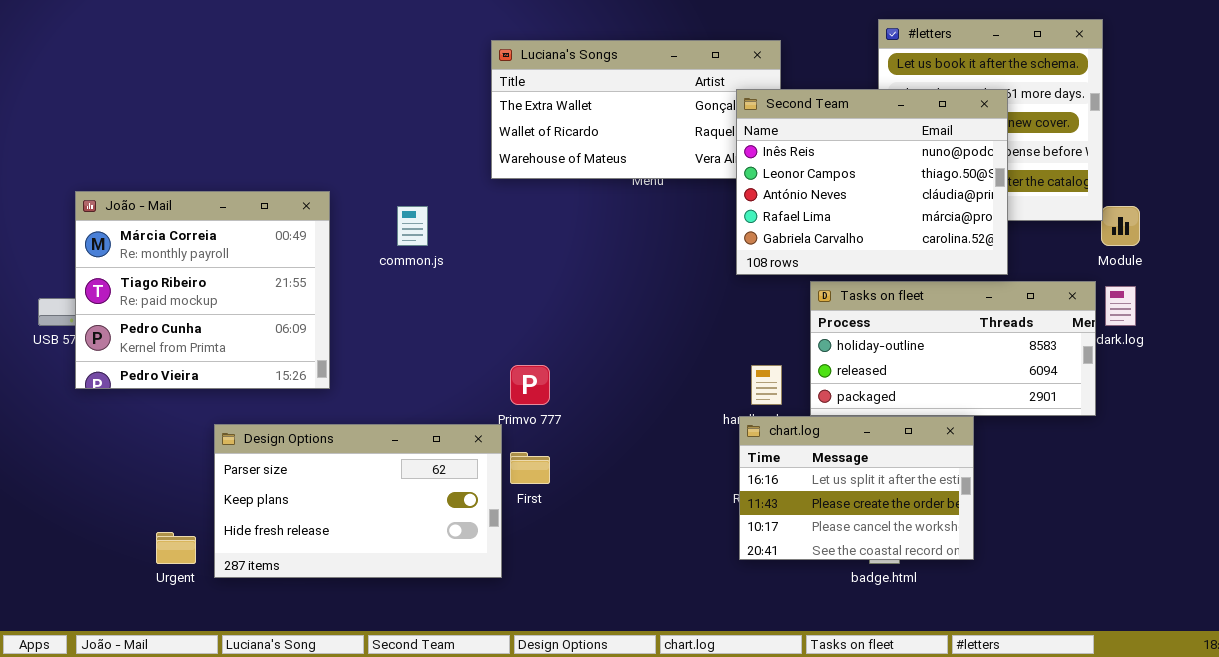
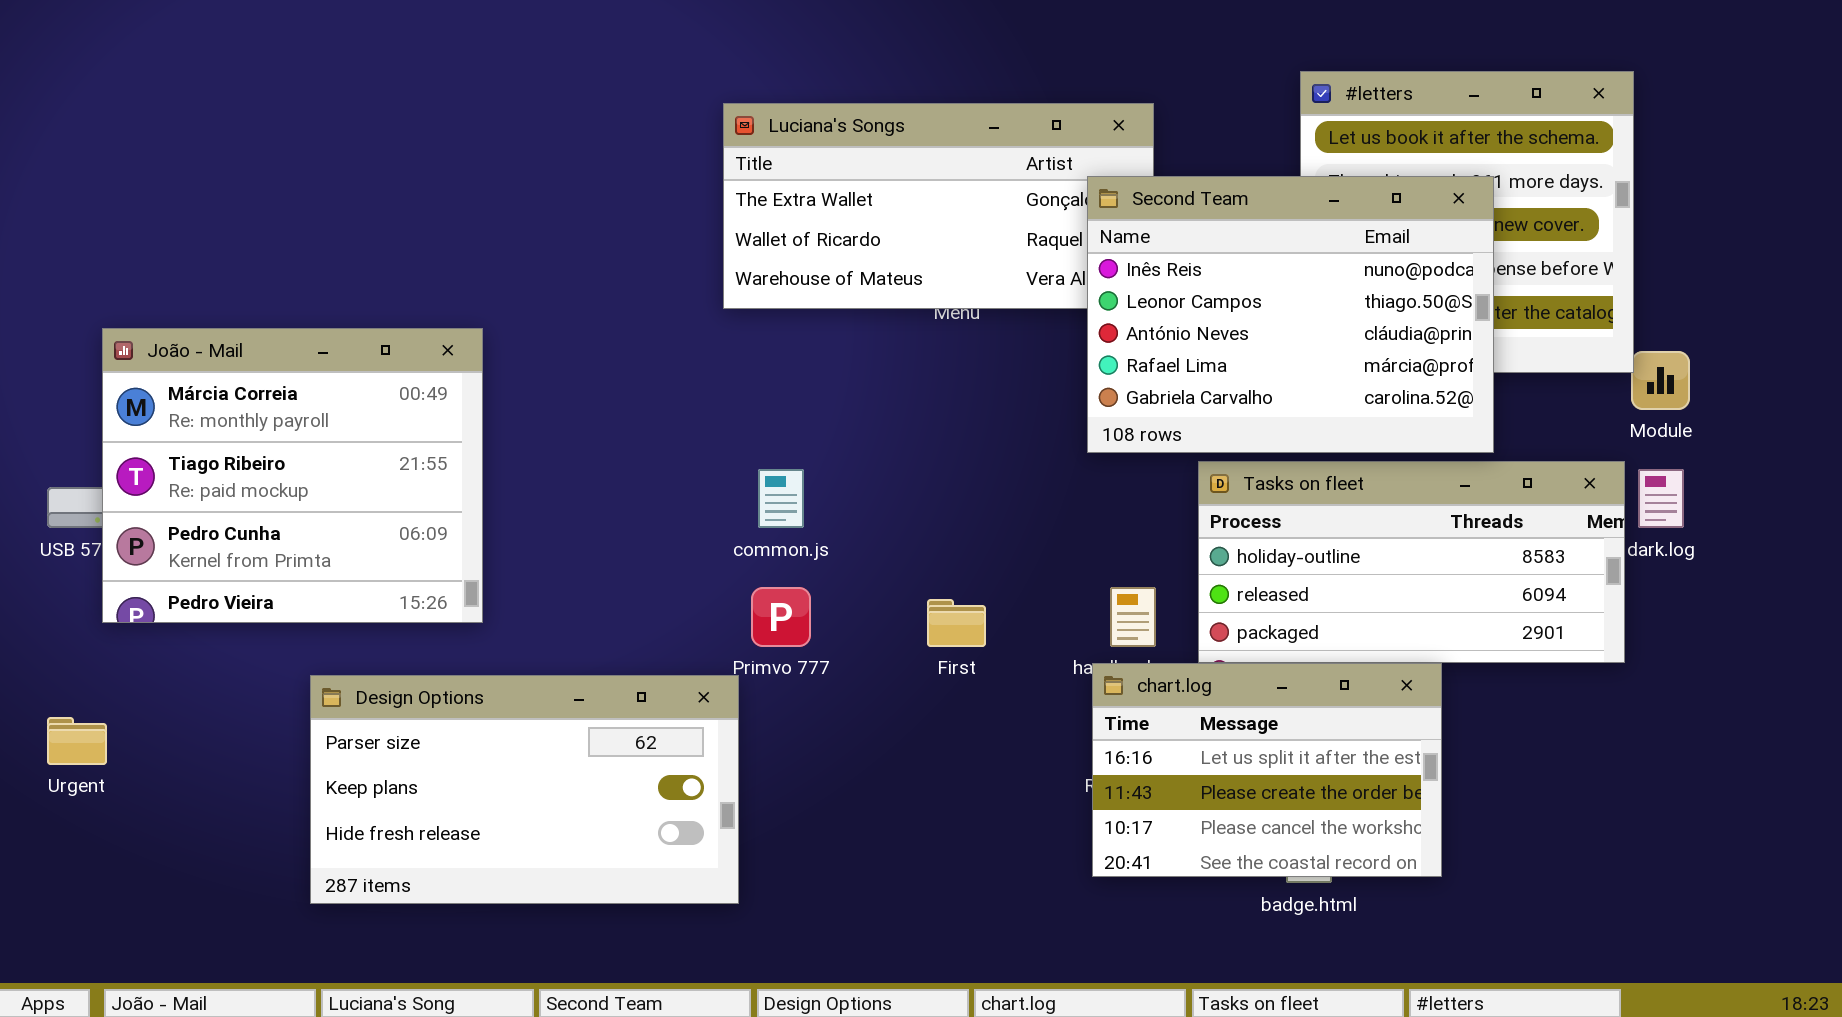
common.js: [397,206,428,246] -> [758,469,804,528], moved
First: [510,452,550,484] -> [927,599,986,647], moved
Urgent: [156,532,196,564] -> [47,717,107,765], moved

